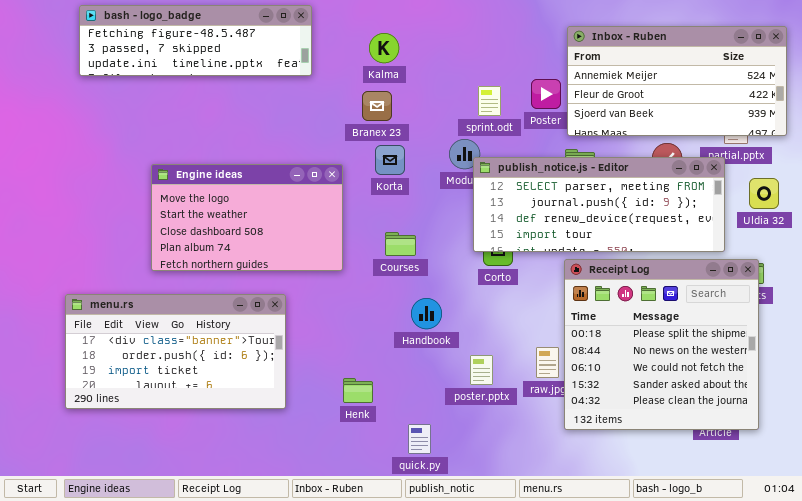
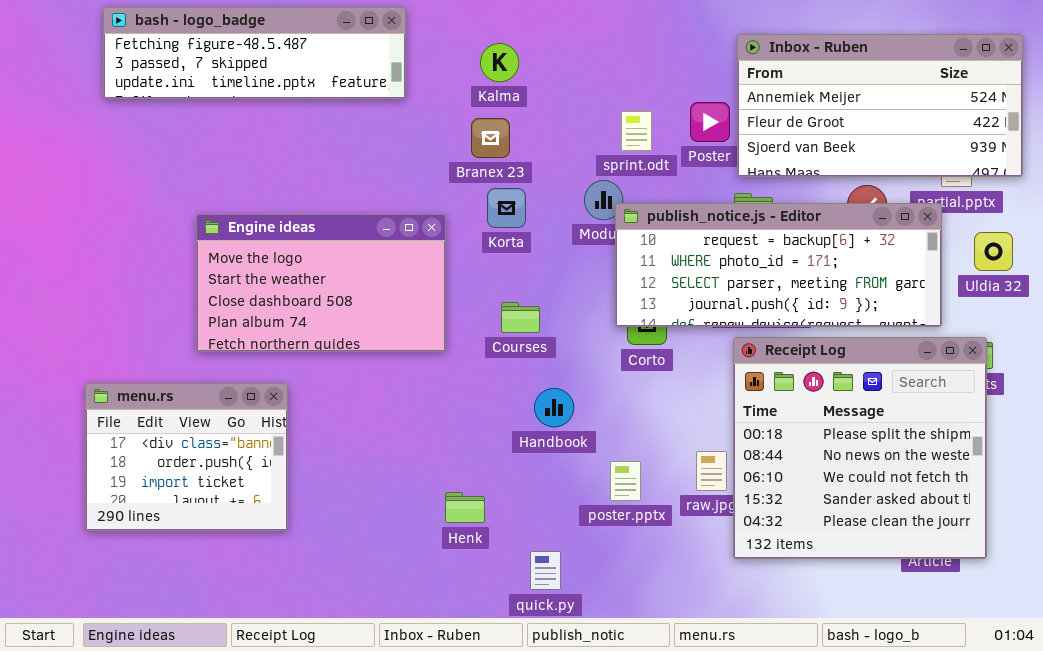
publish_notice.js - Editor: [473,157,725,252] -> [615,203,942,327], scrolled up 2 rows
menu.rs: [65,294,286,409] -> [85,383,288,531], resized

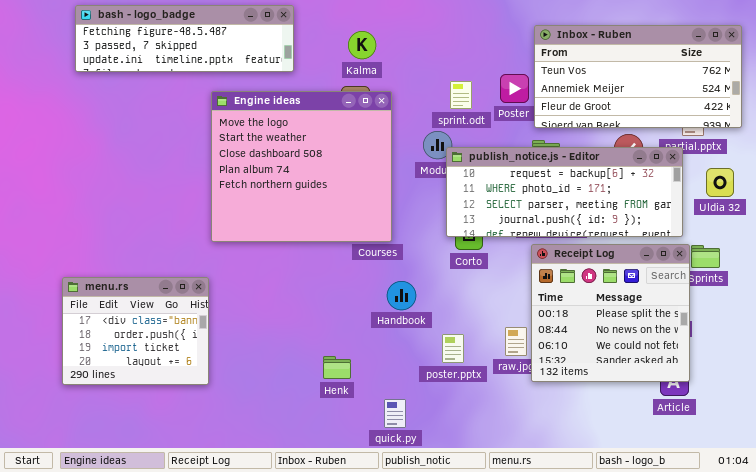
Inbox - Ruben: [737,34,1023,177] -> [534,25,742,128], scrolled up 1 row
Engine ideas: [196,214,446,352] -> [211,91,392,242], moved, resized
Receipt Log: [733,337,987,559] -> [531,244,690,382], resized

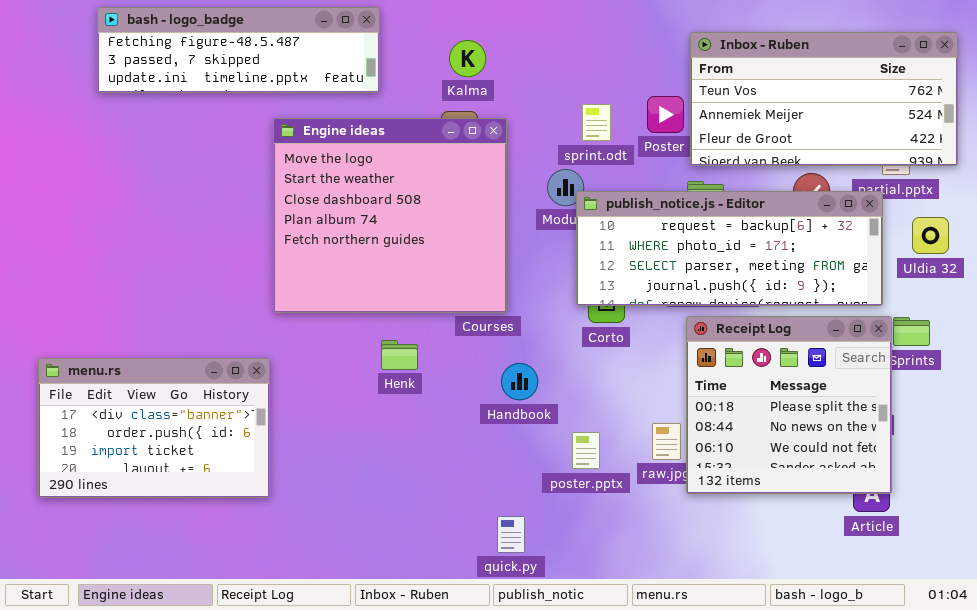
menu.rs: [62,277,209,385] -> [38,358,270,498], resized
Henk: [323,356,351,379] -> [381,340,418,370], moved

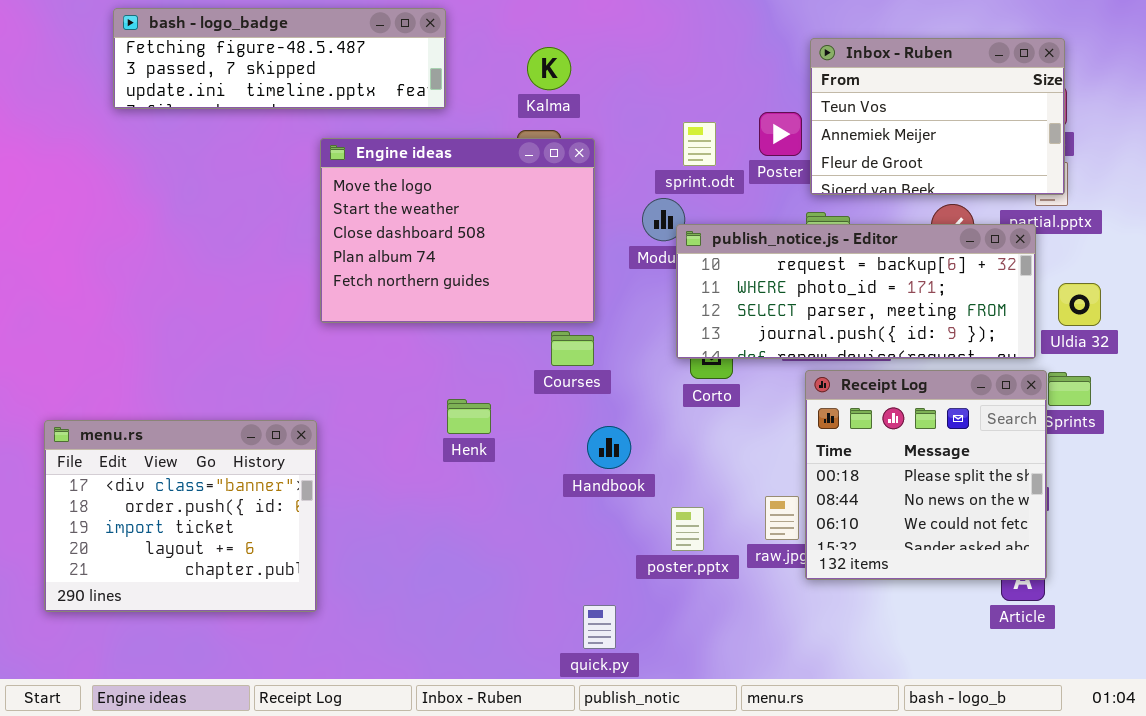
Inbox - Ruben: [690,32,958,166] -> [810,38,1065,195], resized
Engine ideas: [273,118,507,313] -> [320,138,595,323], resized
Uldia 32: [912,217,949,254] -> [1058,283,1101,326], moved
menu.rs: [38,358,270,498] -> [44,420,317,612], resized

